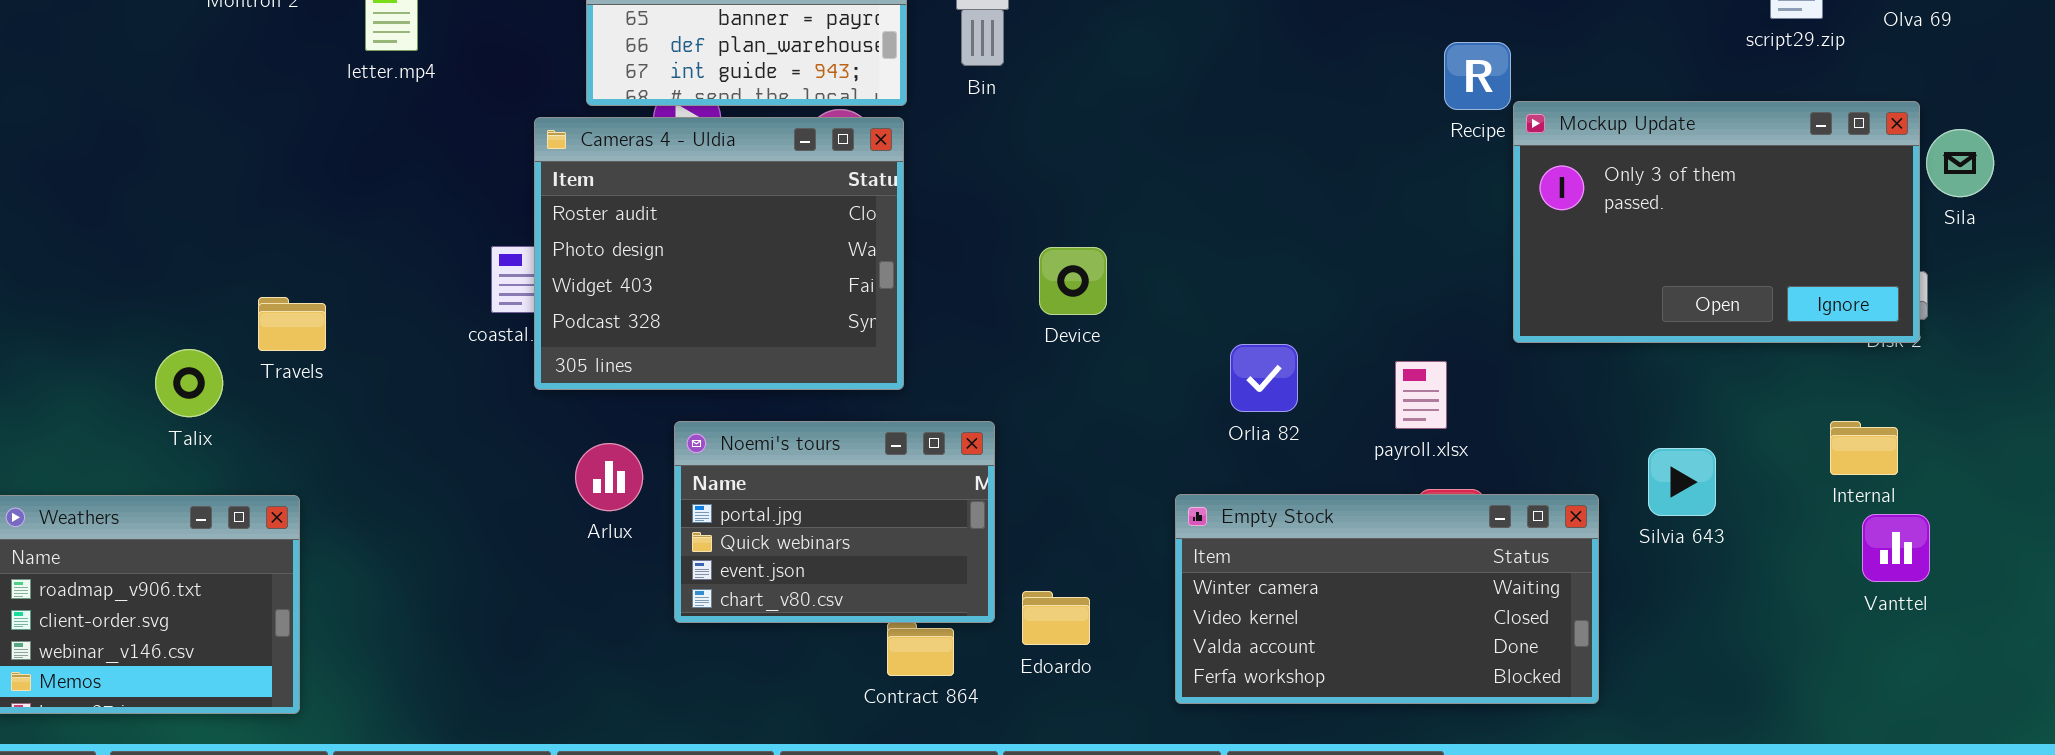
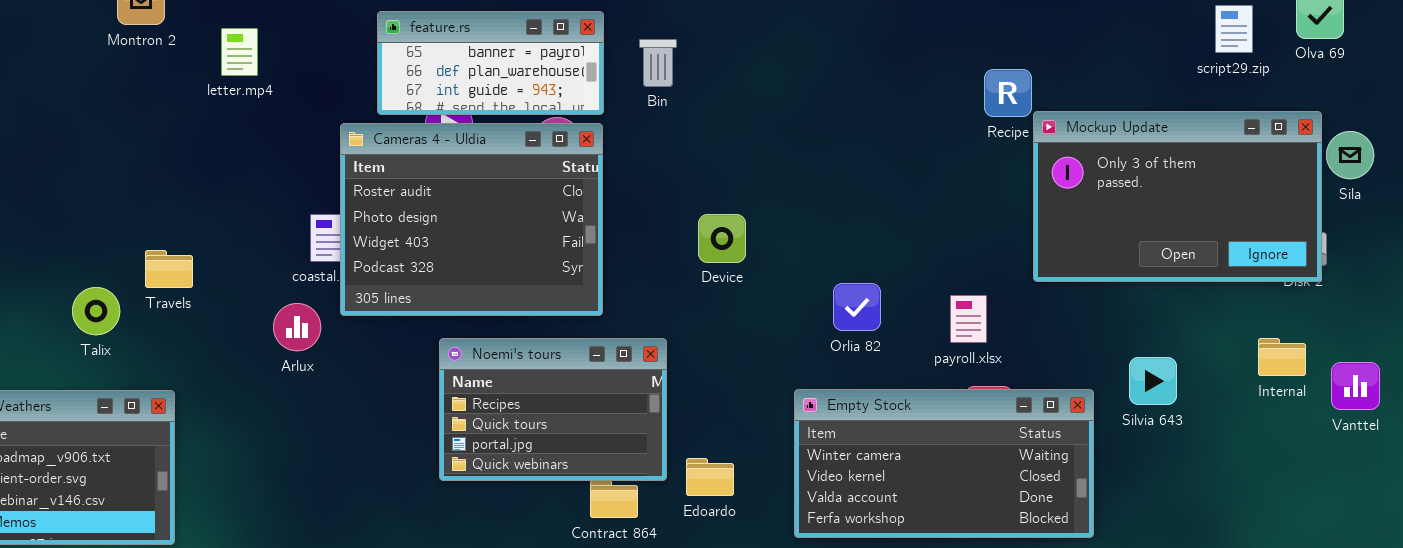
Noemi's tours: [674,421,995,623] -> [439,338,667,481], scrolled up 2 rows
Arlux: [575,443,643,511] -> [273,303,321,351], moved
Vanttel: [1862,514,1930,582] -> [1331,362,1380,410], moved

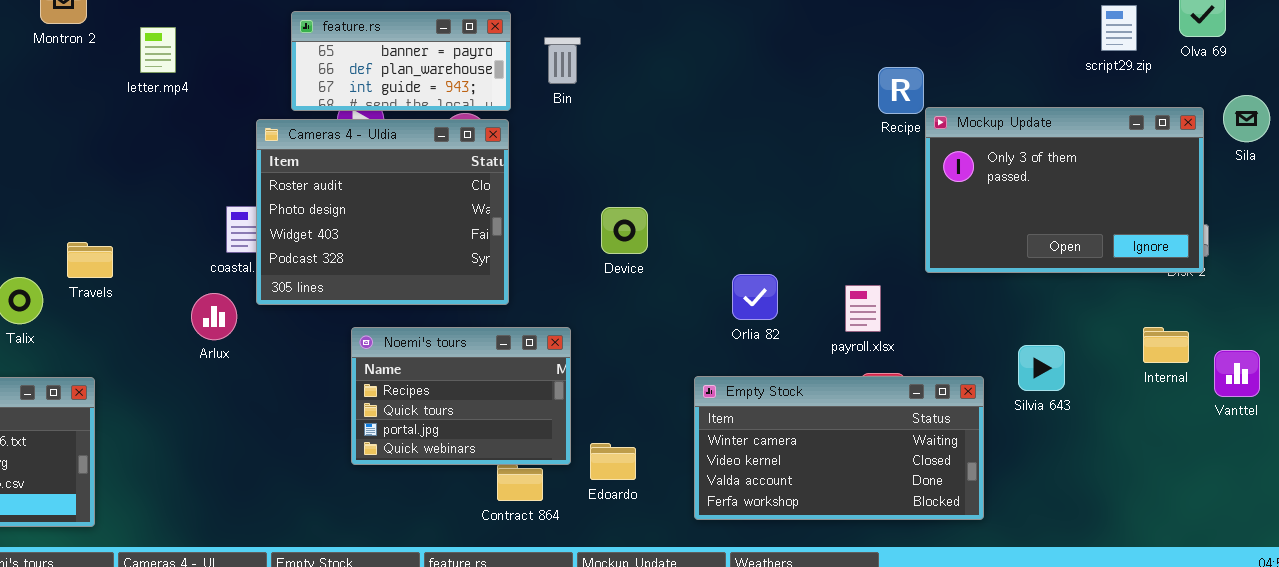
Sila: [1326,131,1374,179] -> [1223,95,1270,142], moved

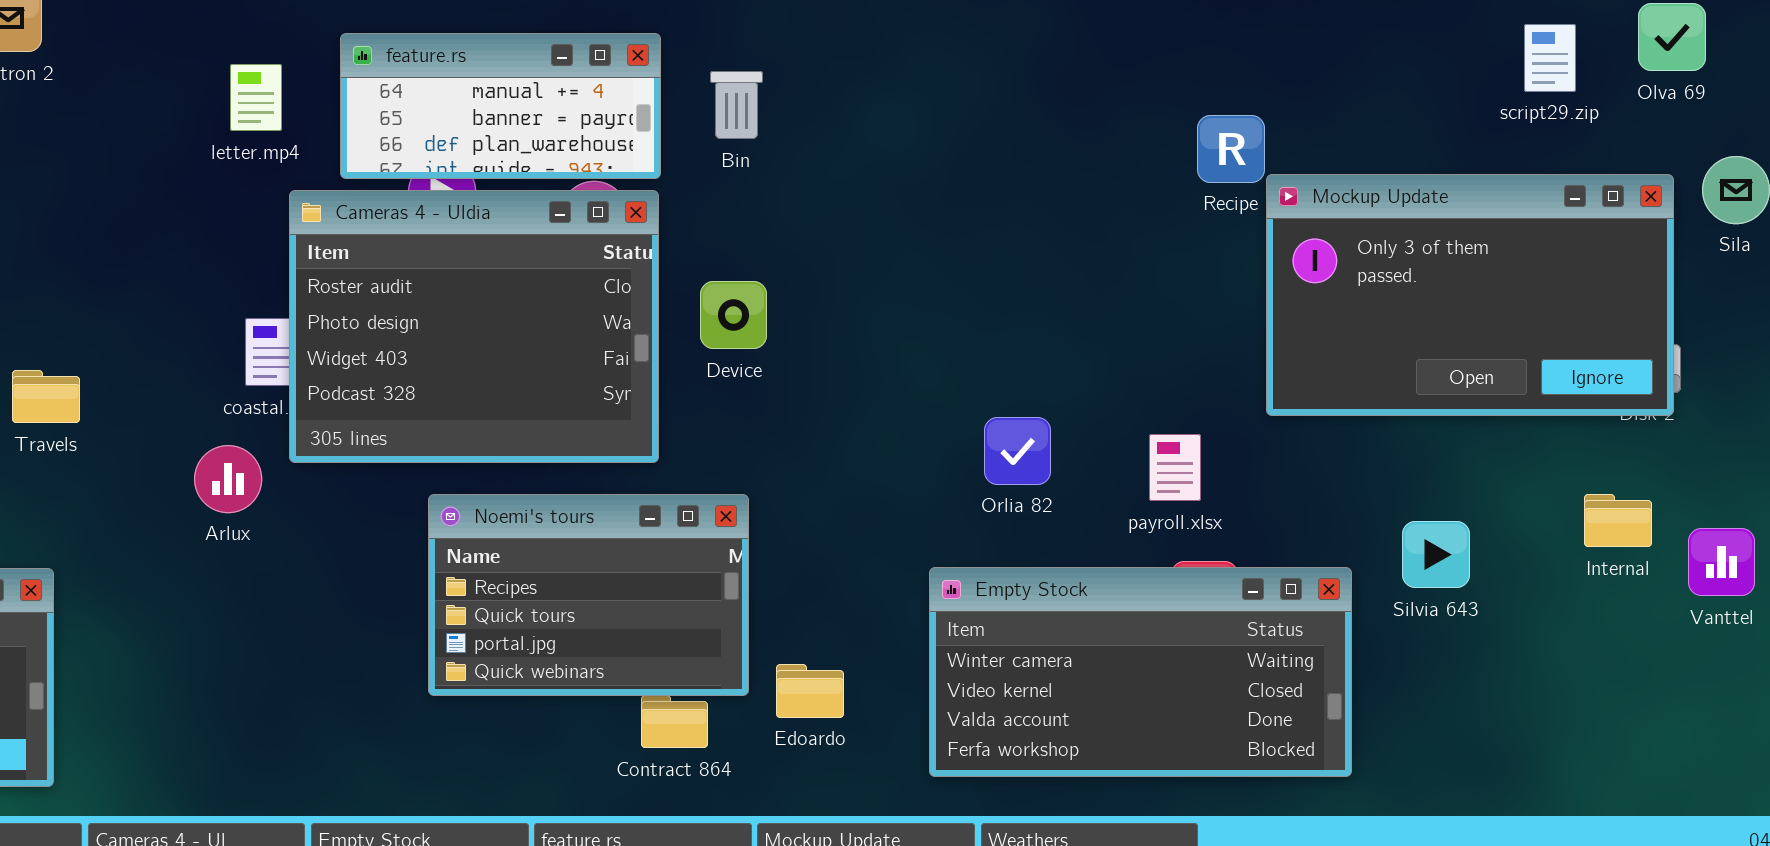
feature.rs: [291,11,511,111] -> [340,33,661,179], scrolled up 1 row
letter.mp4: [140,27,176,73] -> [230,64,282,131], moved
Device: [601,207,648,254] -> [700,281,767,349], moved

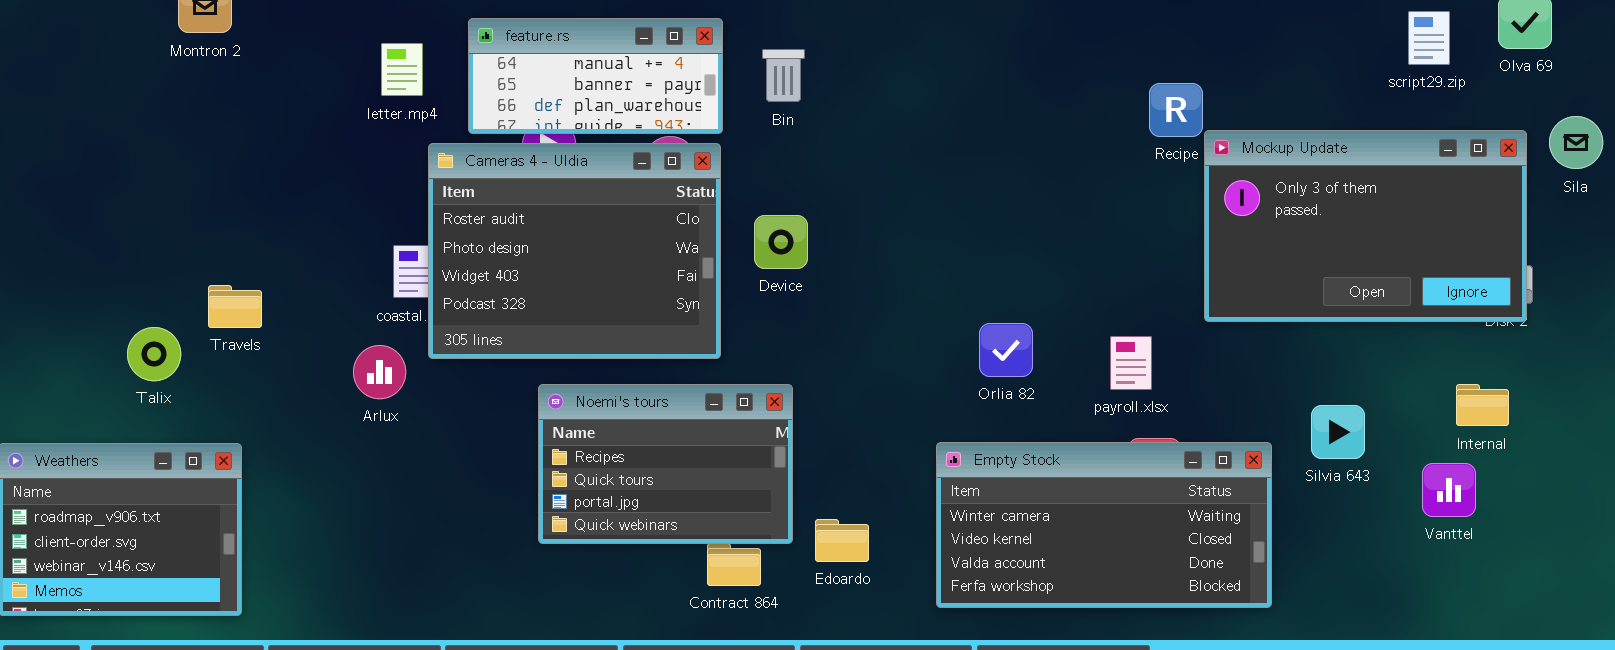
Vanttel: [1688,528,1755,596] -> [1422,463,1476,517], moved

